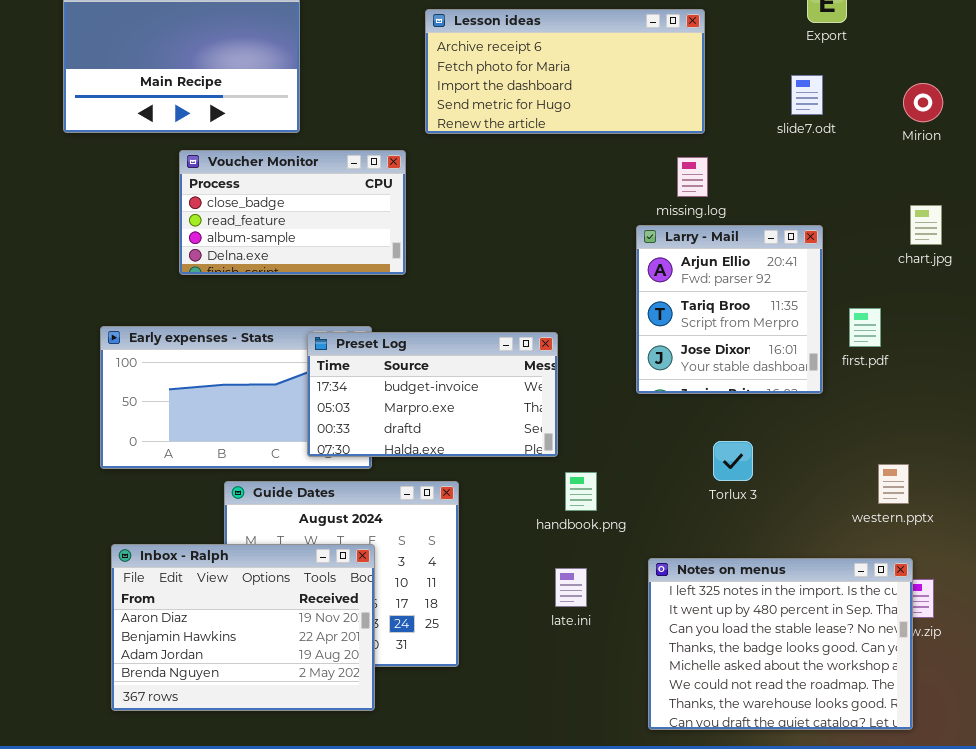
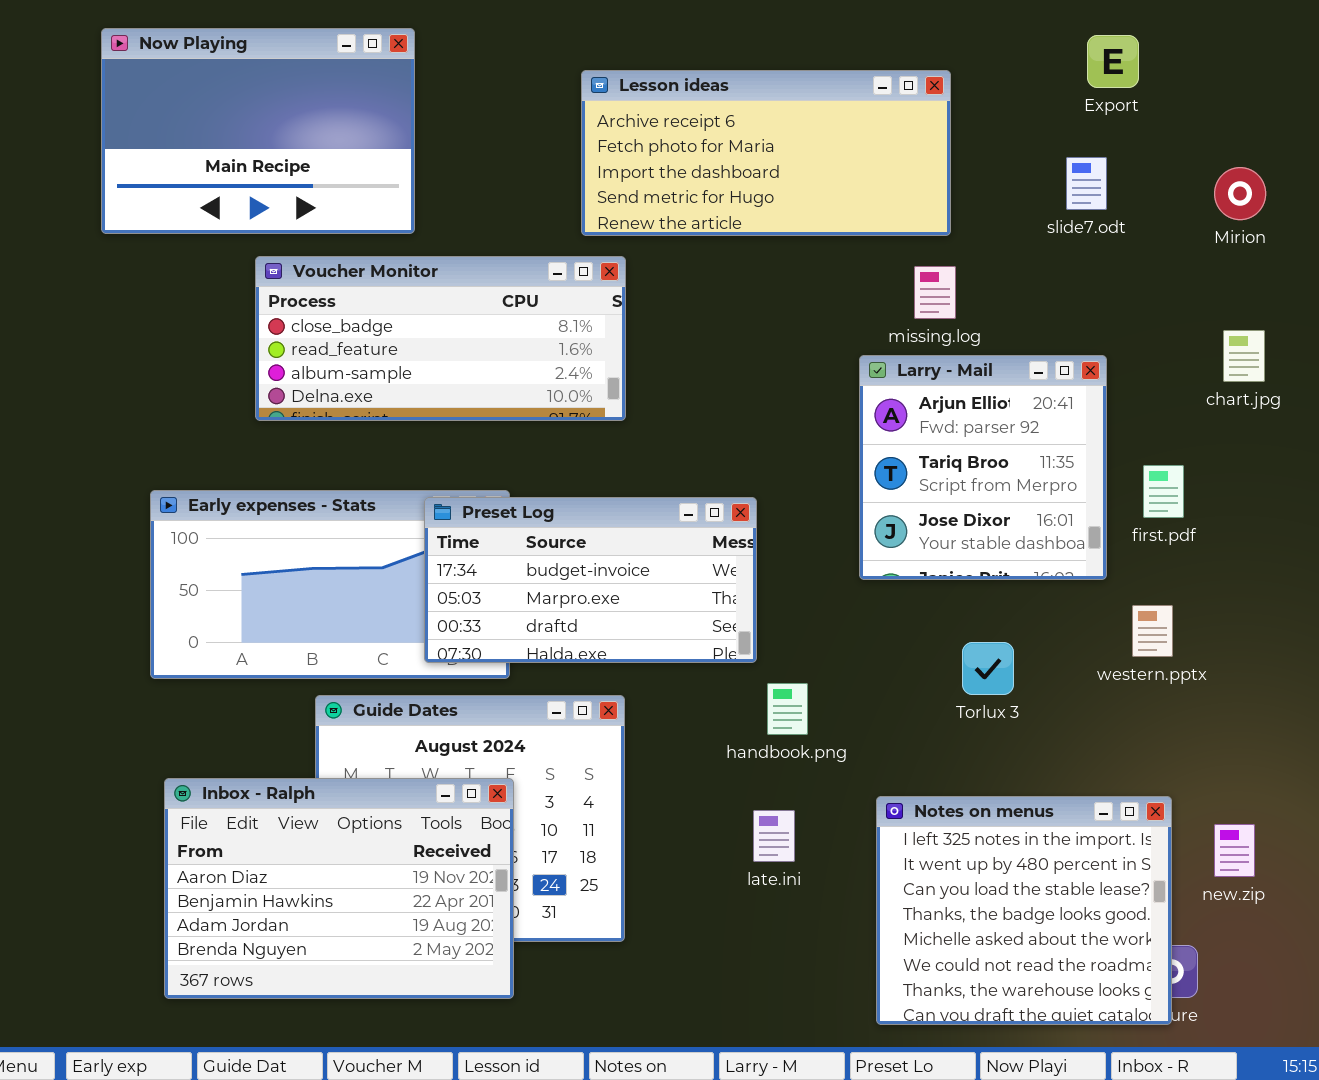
Voucher Monitor: [179,150,406,275] -> [255,256,626,421], resized
western.pptx: [878,464,909,504] -> [1132,605,1173,657], moved
Notes on menus: [648,558,913,730] -> [876,796,1172,1025], resized

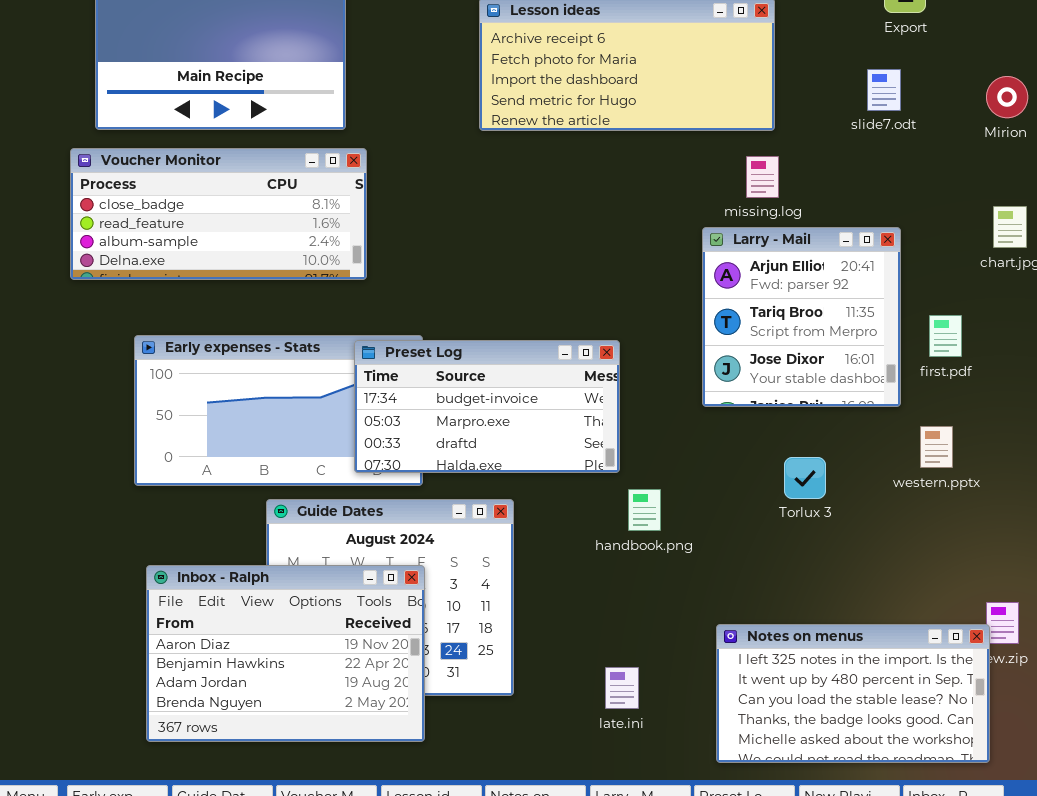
Voucher Monitor: [255,256,626,421] -> [70,148,367,280], moved
Notes on menus: [876,796,1172,1025] -> [716,624,990,763], resized
late.ini: [753,810,795,862] -> [605,667,639,709], moved

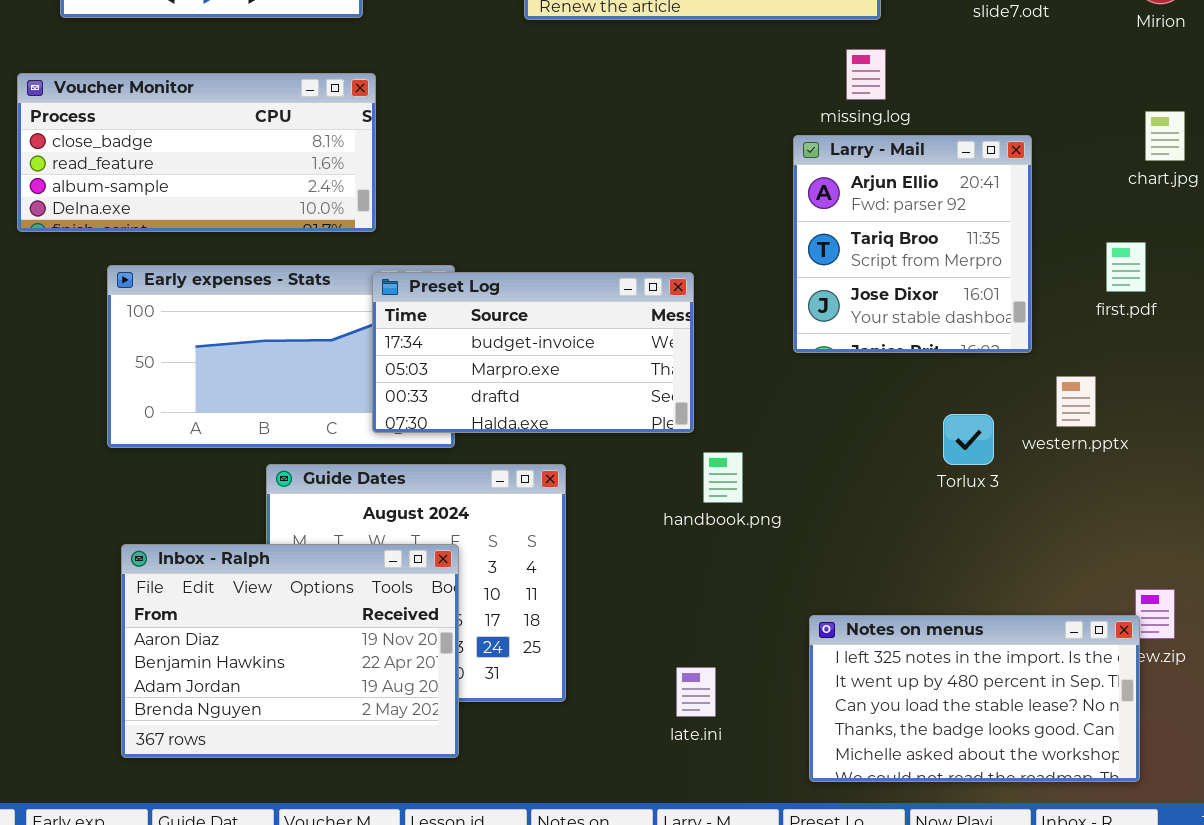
Voucher Monitor: [70,148,367,280] -> [17,73,376,232], moved
first.pdf: [929,315,962,357] -> [1106,242,1146,292], moved
Torlux 3: [784,457,826,499] -> [943,414,994,465], moved

